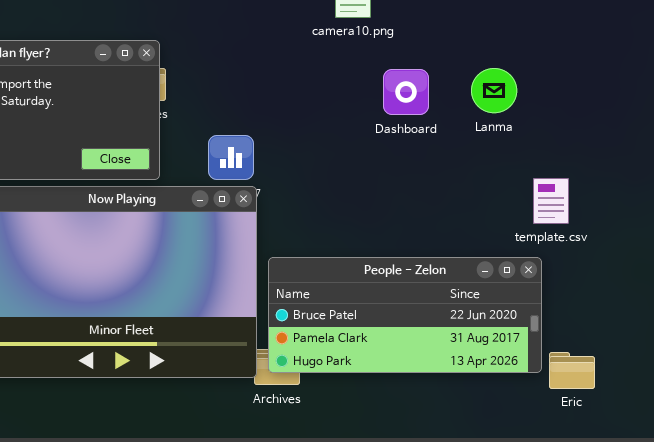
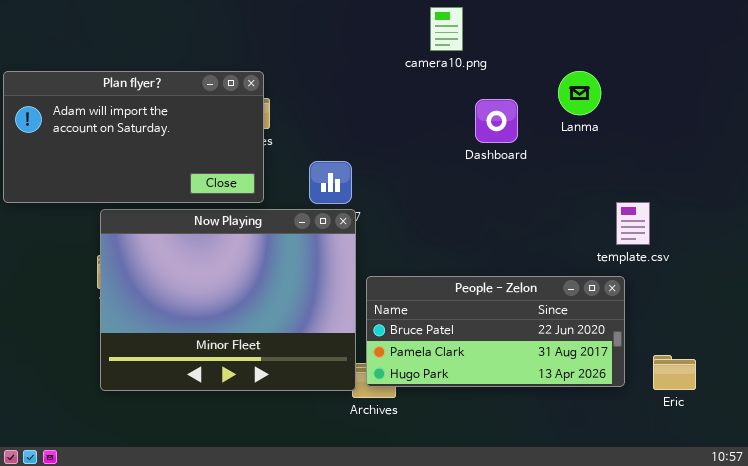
Lanma: [471,68,517,113] -> [558,71,601,115], moved
Eric: [549,352,595,389] -> [653,355,696,390], moved

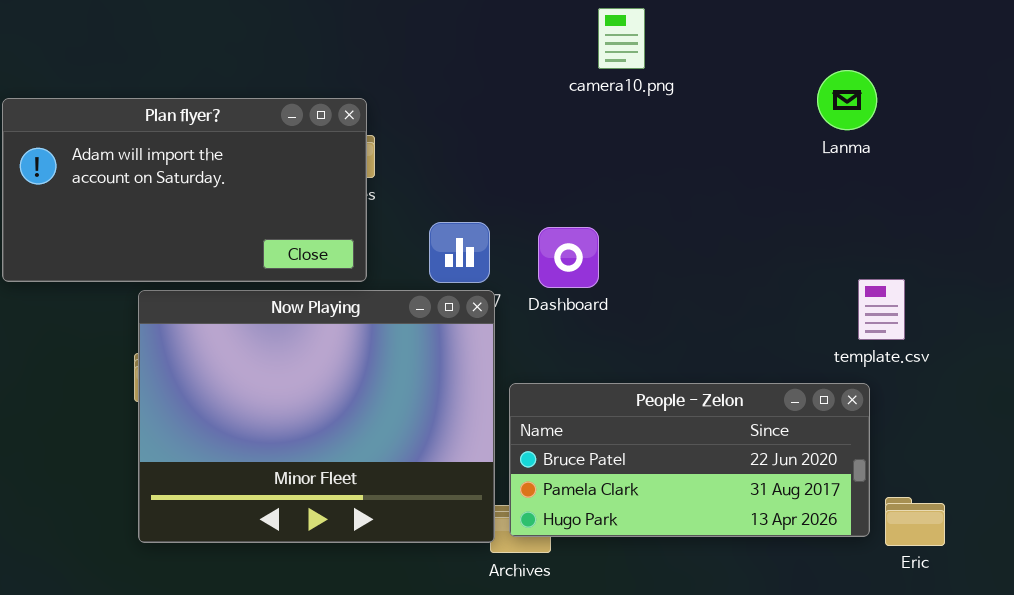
Lanma: [558,71,601,115] -> [817,70,877,130], moved
Dashboard: [475,99,518,143] -> [538,227,599,288], moved
Eric: [653,355,696,390] -> [885,497,945,546], moved

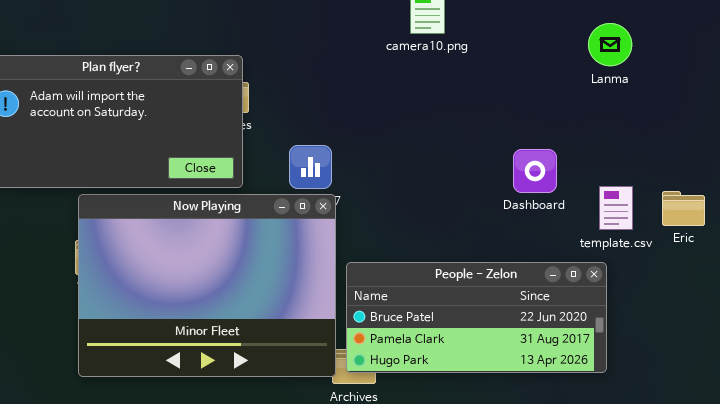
Lanma: [817,70,877,130] -> [588,23,632,66], moved
Dashboard: [538,227,599,288] -> [513,149,557,193], moved
Eric: [885,497,945,546] -> [662,191,705,226], moved

